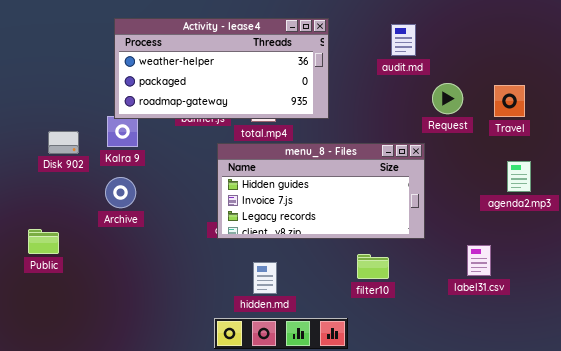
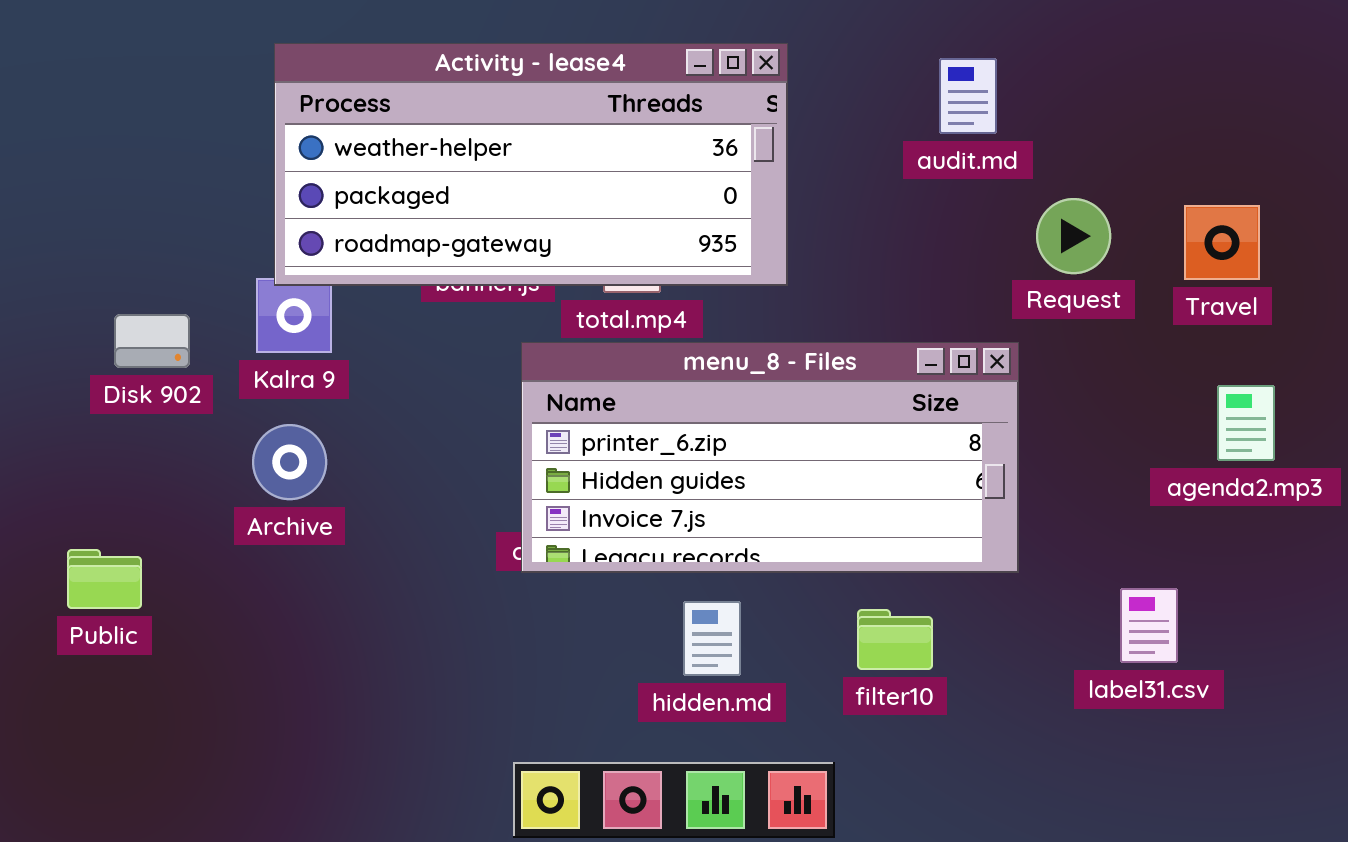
menu_8 - Files: [217,143,425,239] -> [521,342,1019,573], scrolled up 1 row
hidden.md: [253,262,277,294] -> [683,601,741,676], moved

